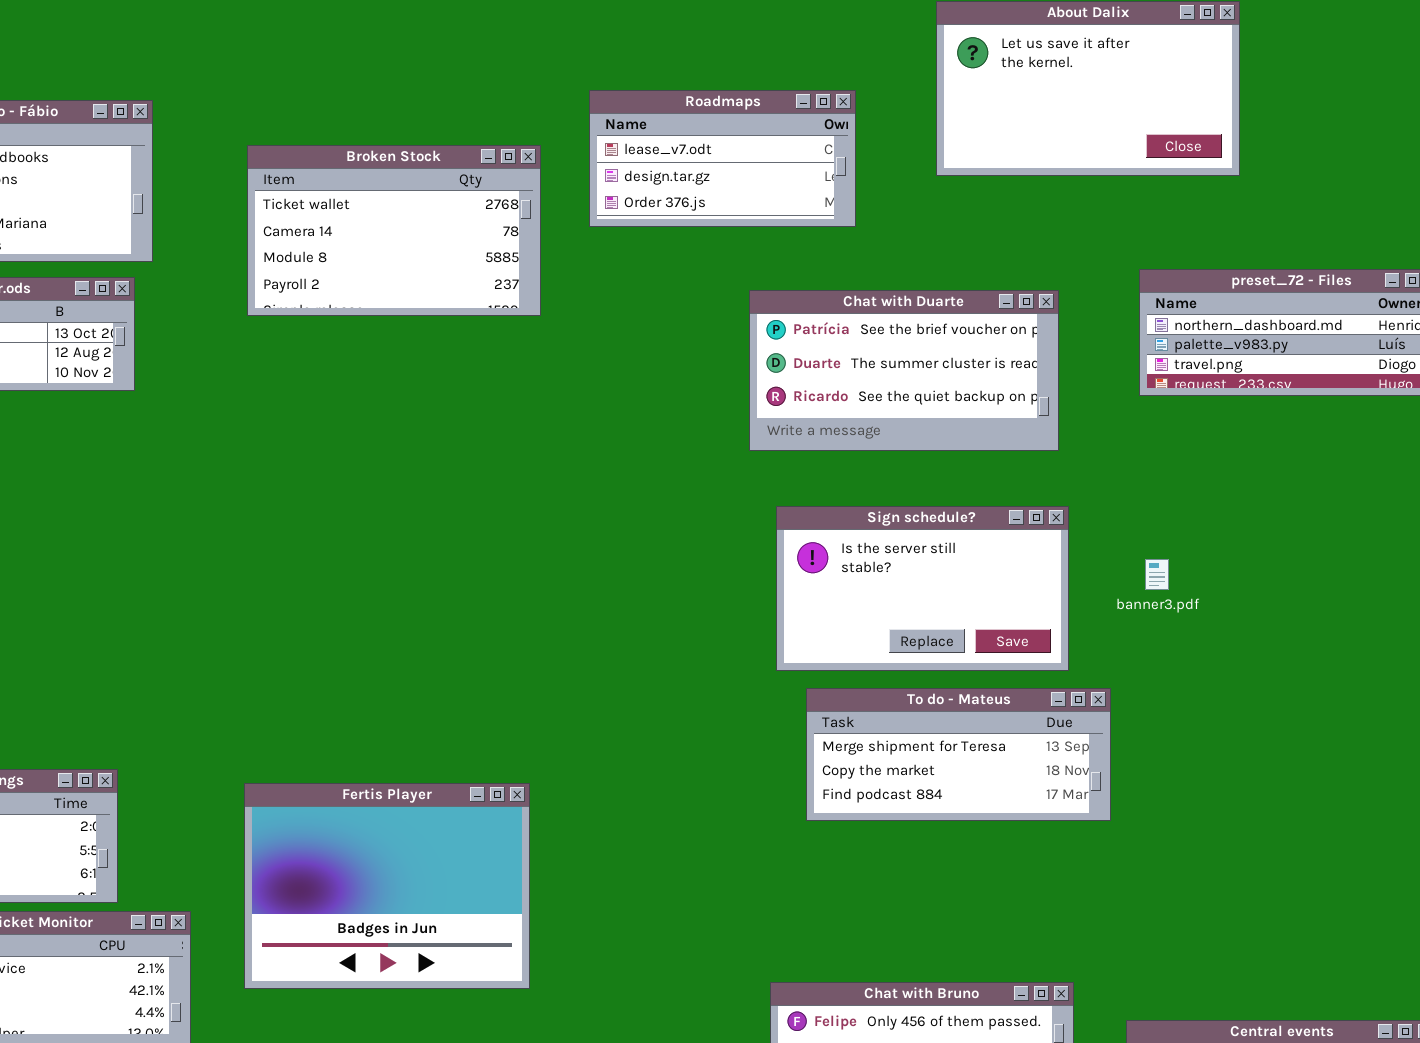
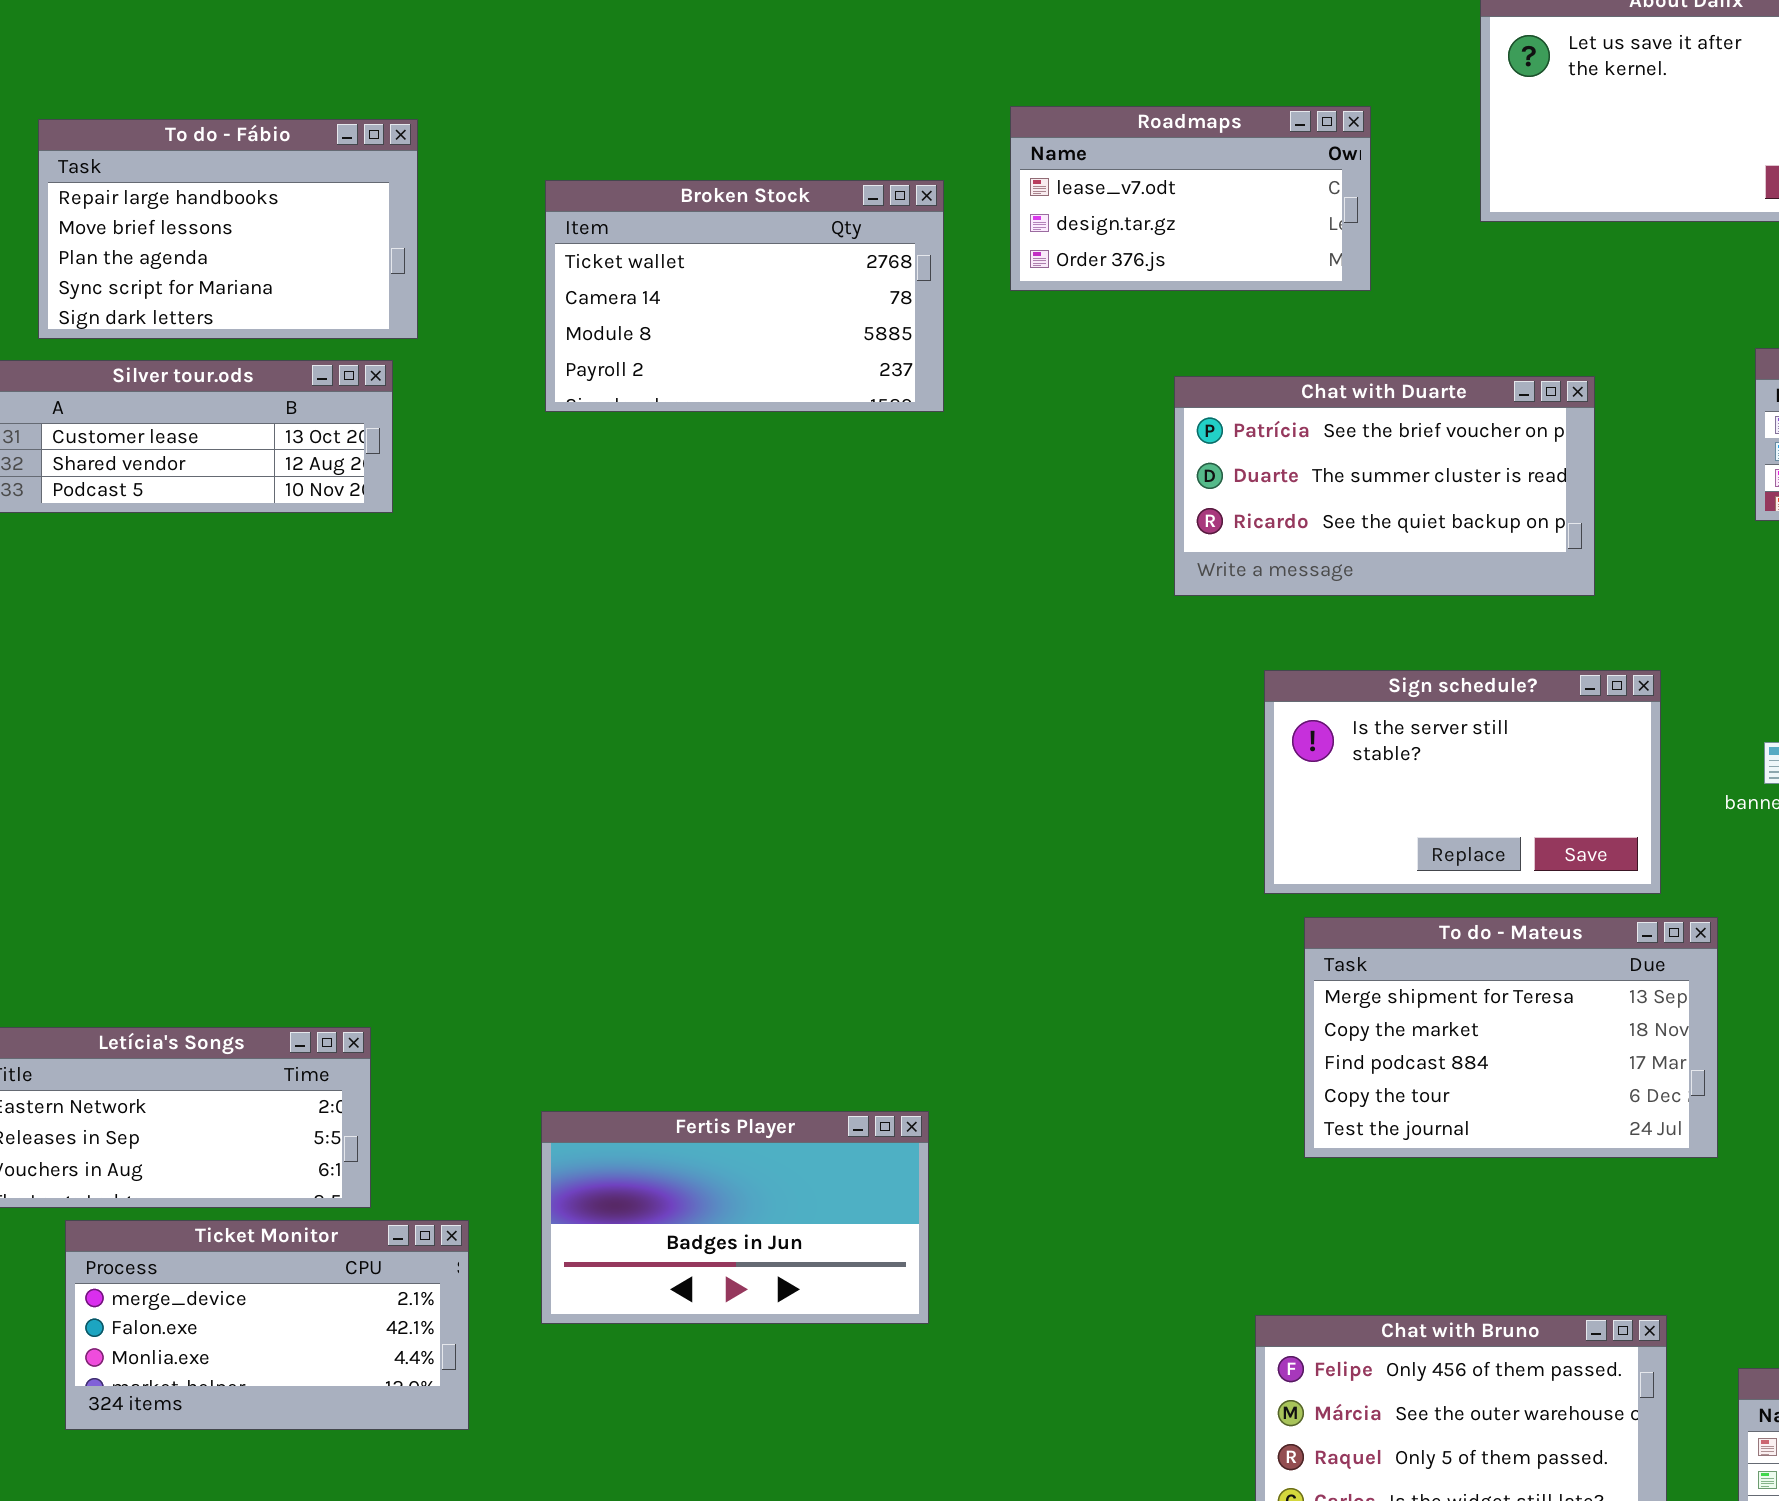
Chat with Duarte: [749,290,1059,451] -> [1174,376,1595,596], moved
To do - Mateus: [806,688,1111,821] -> [1304,917,1718,1158], resized
Fertis Player: [244,783,530,989] -> [541,1111,929,1324], resized

